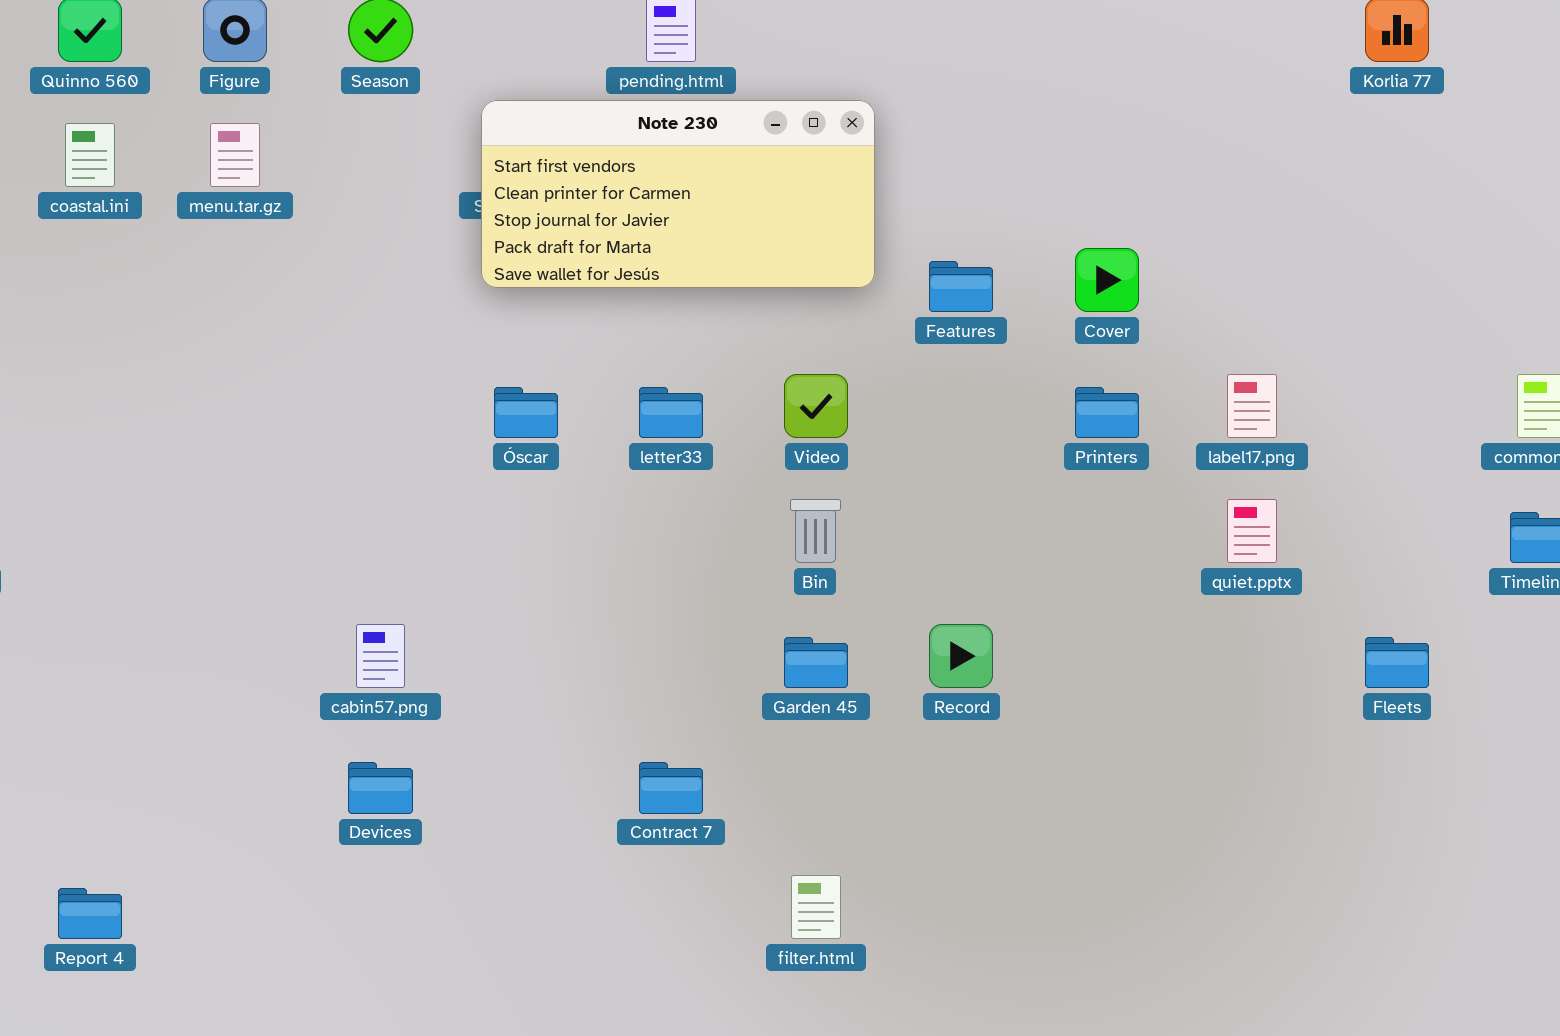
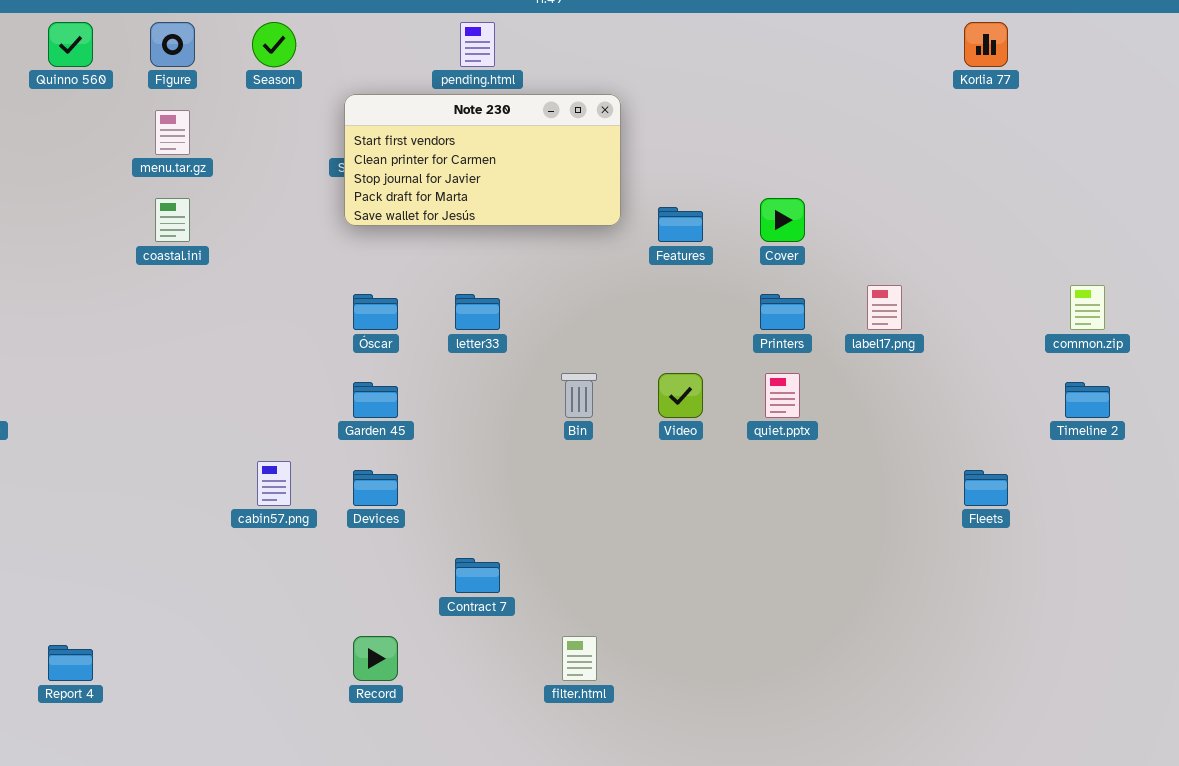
coastal.ini: [65,123,115,187] -> [155,198,190,242], moved
Video: [784,374,848,438] -> [658,373,703,418], moved
quiet.pptx: [1227,499,1277,563] -> [765,373,800,418], moved
Record: [929,624,993,688] -> [353,636,398,681], moved
Garden 45: [784,637,848,688] -> [353,382,398,418], moved
Devices: [348,762,413,814] -> [353,470,398,506], moved

